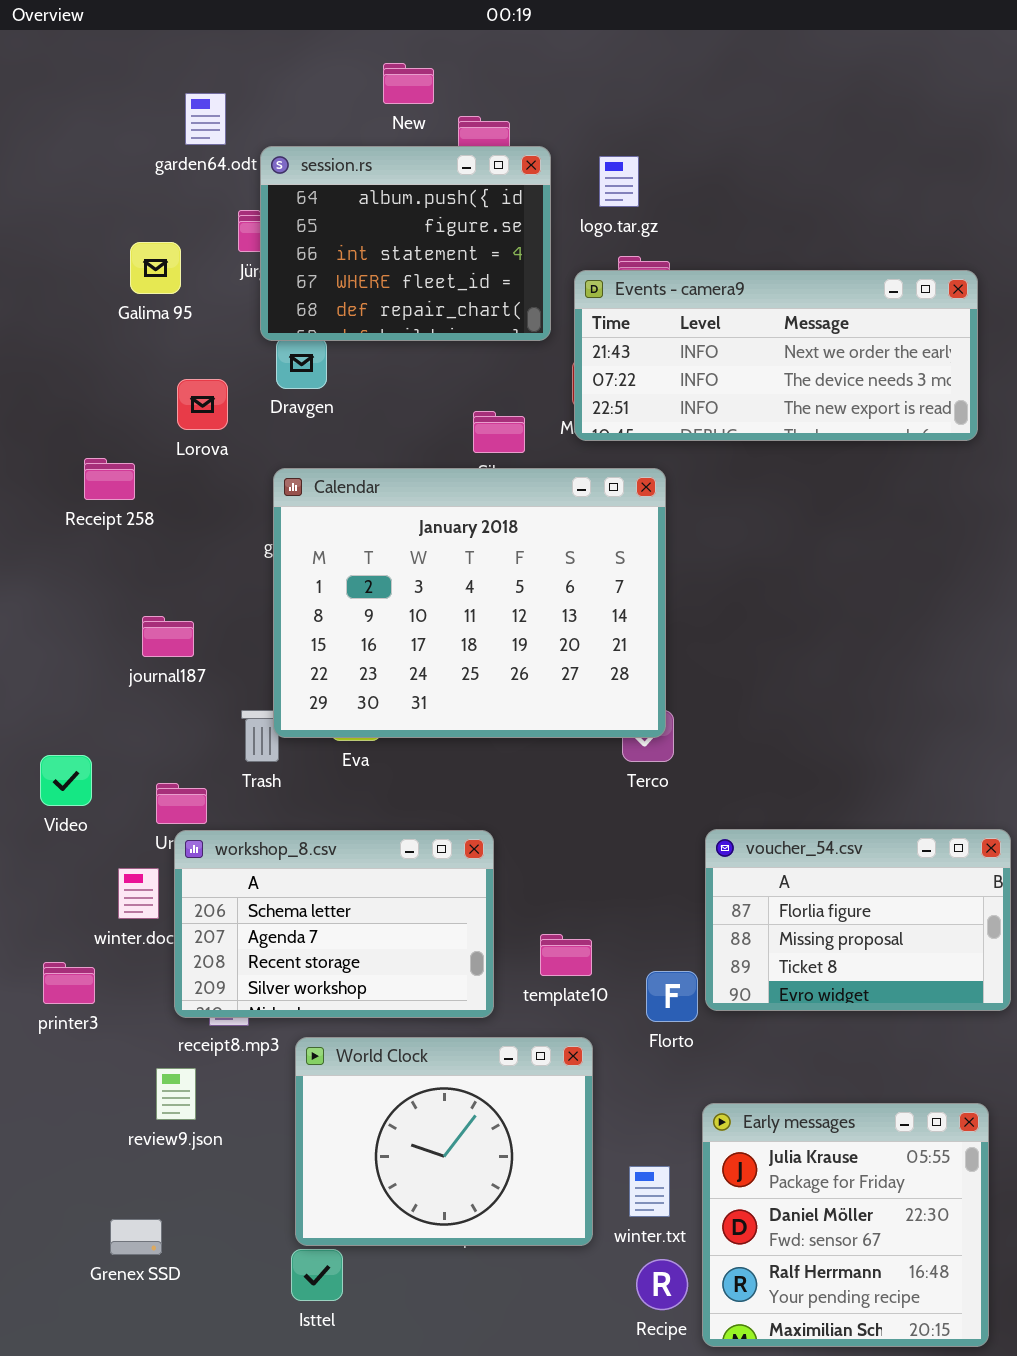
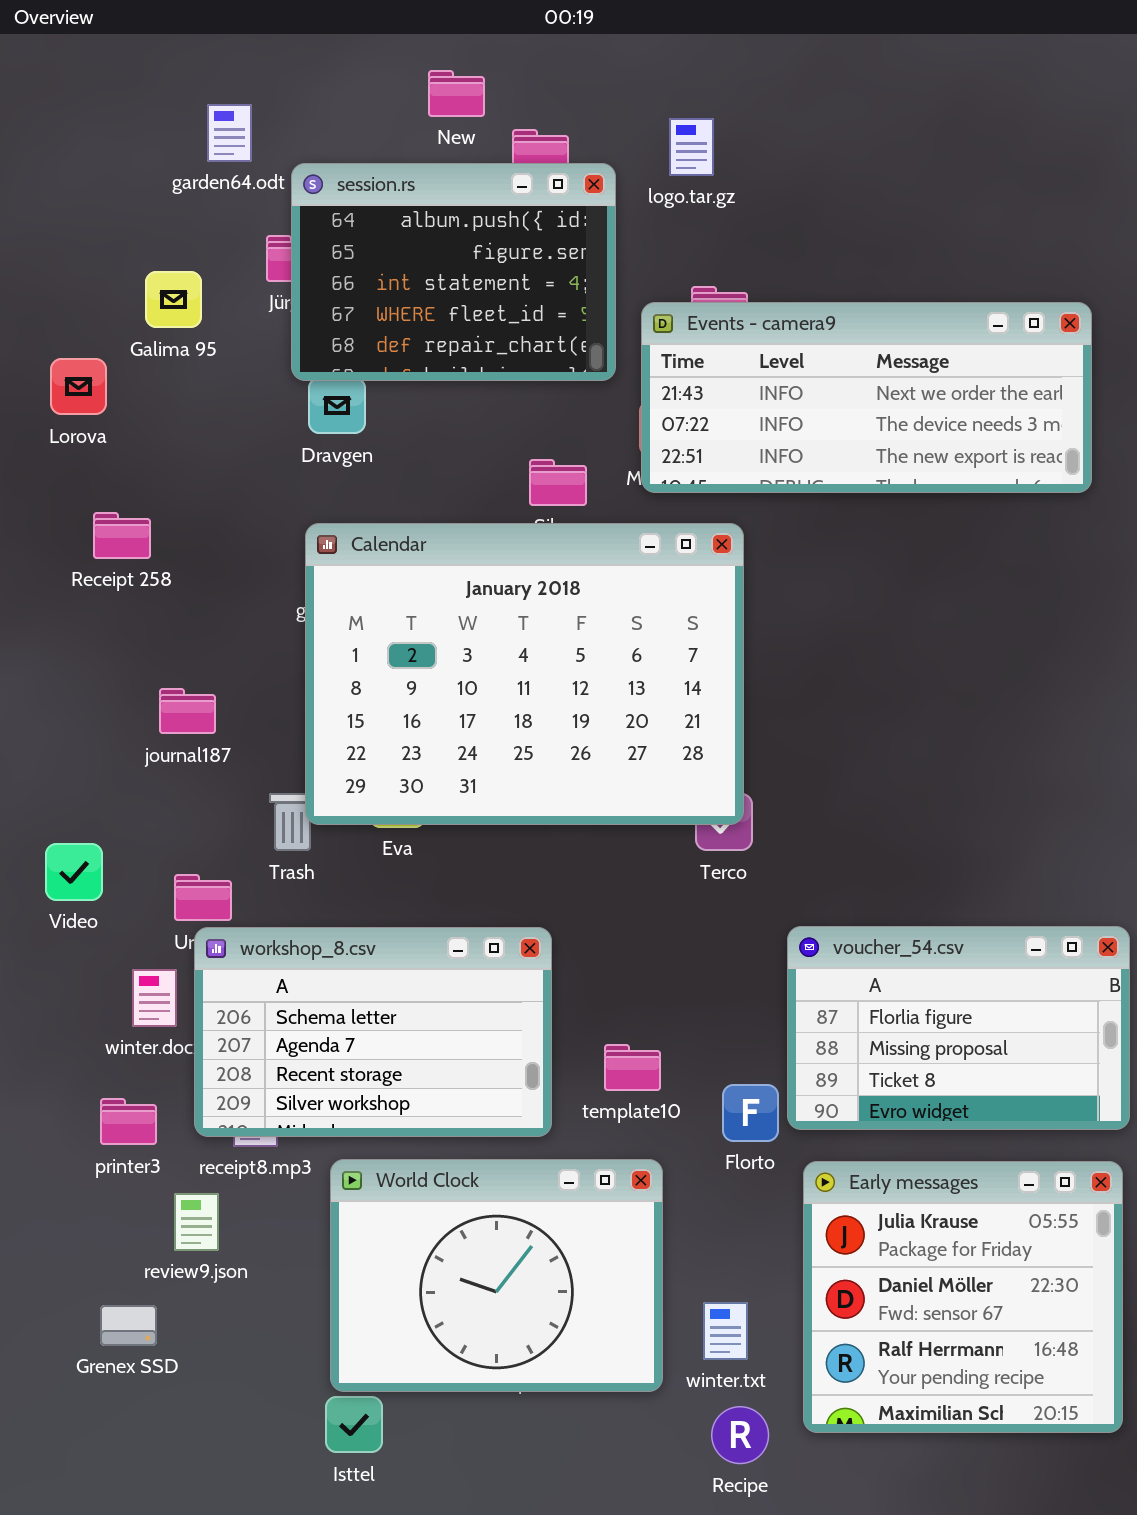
logo.tar.gz: [599,156,639,207] -> [669,118,714,176], moved
Lorova: [177,379,228,430] -> [50,358,107,415], moved
printer3: [43,962,95,1004] -> [100,1098,157,1145], moved
Early messages: [702,1103,989,1347] -> [803,1161,1123,1433], moved
Grenex SSD: [110,1219,162,1255] -> [100,1305,157,1346], moved

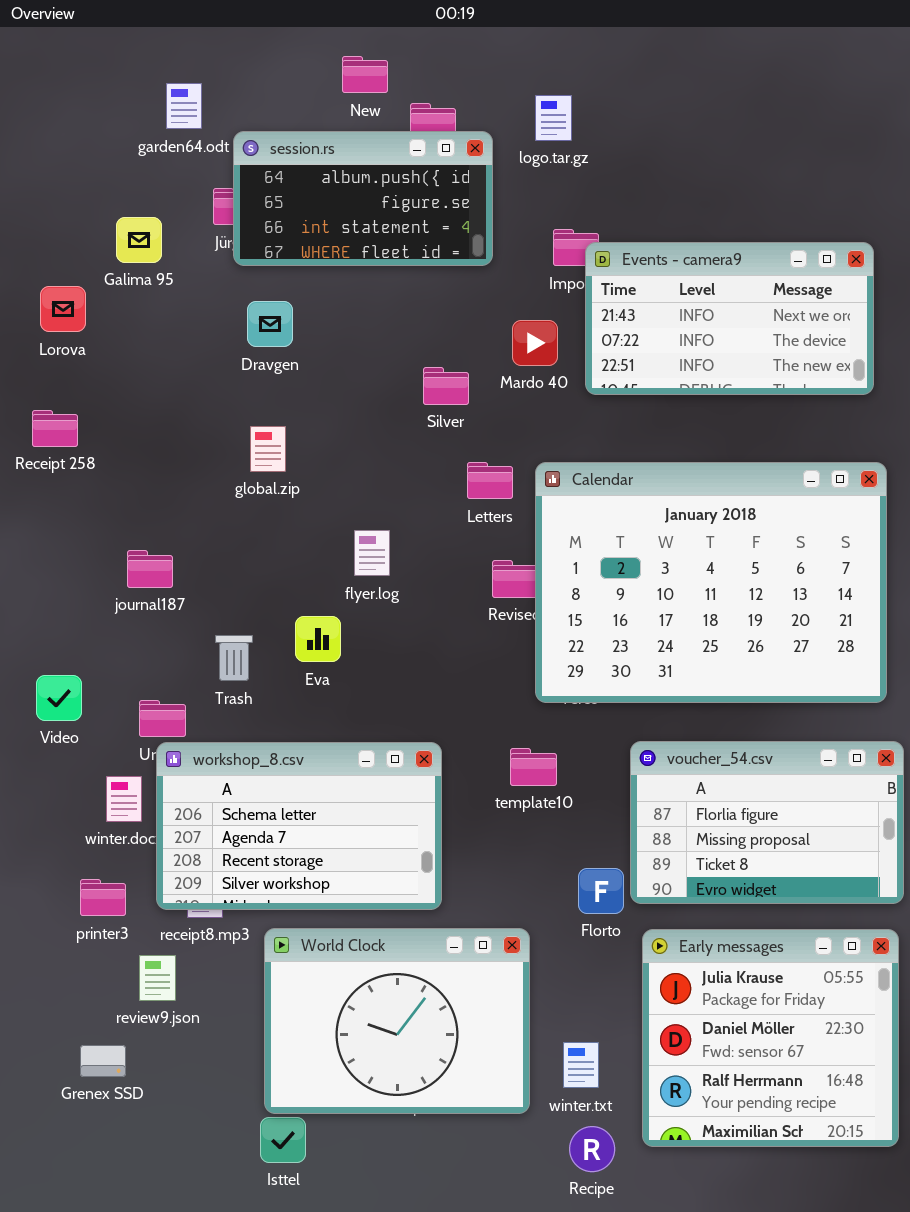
session.rs: [291,163,616,381] -> [233,131,493,266], resized
Events - camera9: [641,302,1092,493] -> [585,242,874,395], resized
Receipt 258: [93,512,151,559] -> [32,410,78,447], moved
Calendar: [305,523,744,825] -> [535,462,887,703], moved
template10: [604,1044,661,1091] -> [510,748,557,786], moved

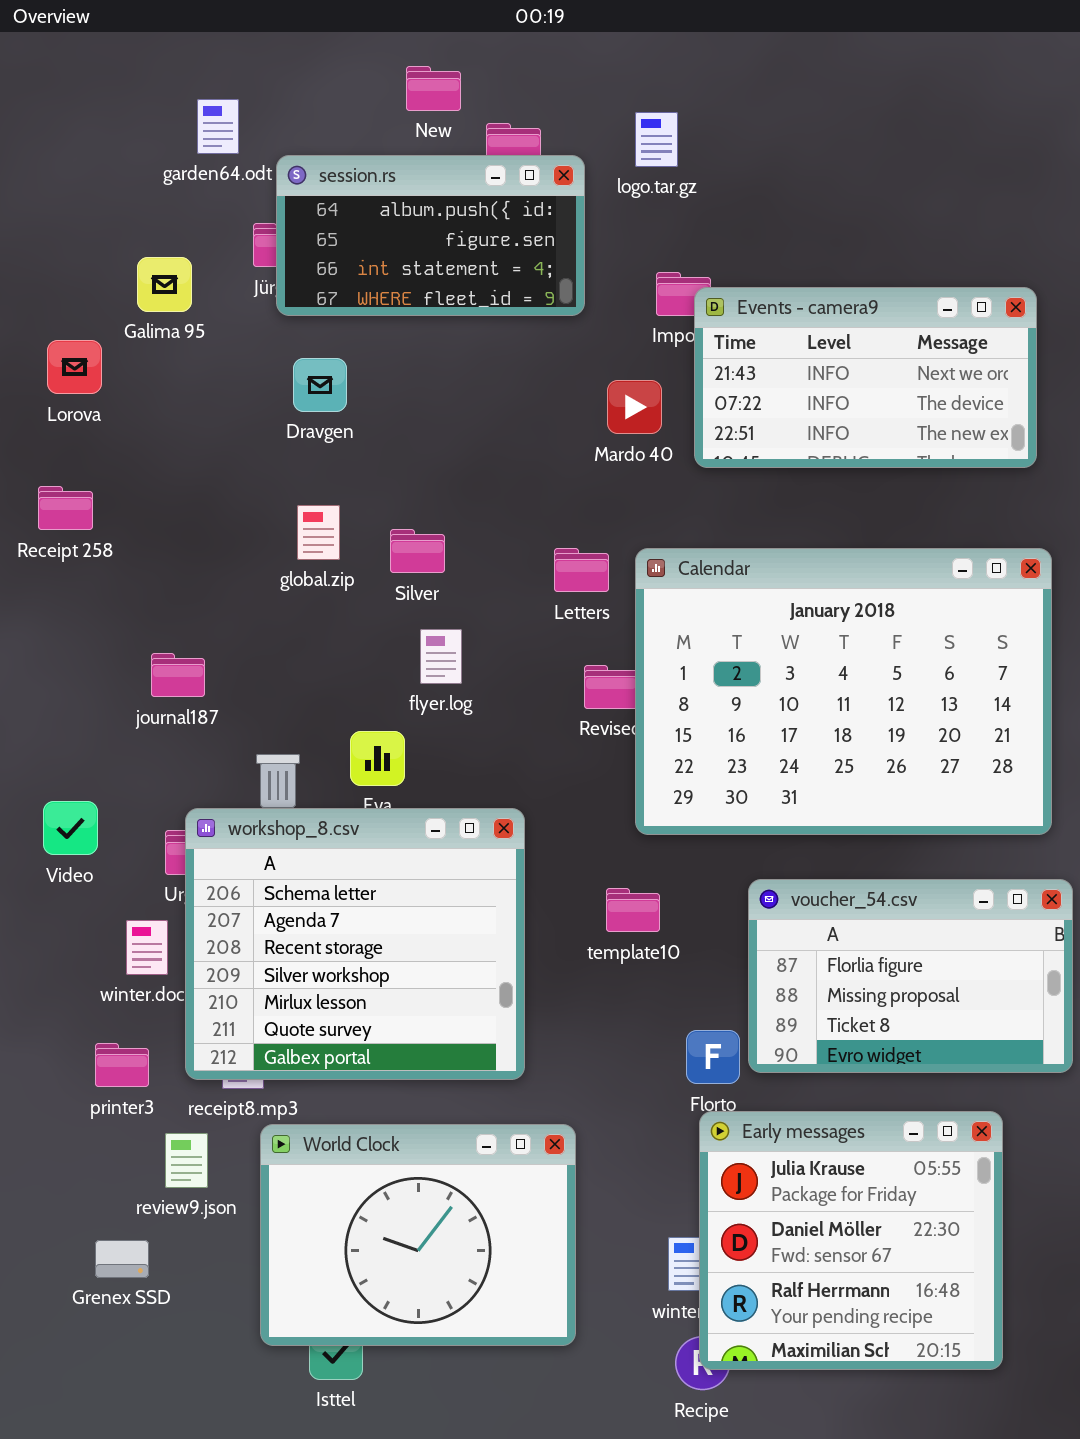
Silver: [423,367,469,405] -> [390,529,445,573], moved
workshop_8.csv: [156,742,442,910] -> [185,808,525,1080], resized
World Clock: [264,928,530,1114] -> [260,1124,576,1346], moved
Early messages: [642,929,899,1147] -> [699,1111,1003,1370], moved

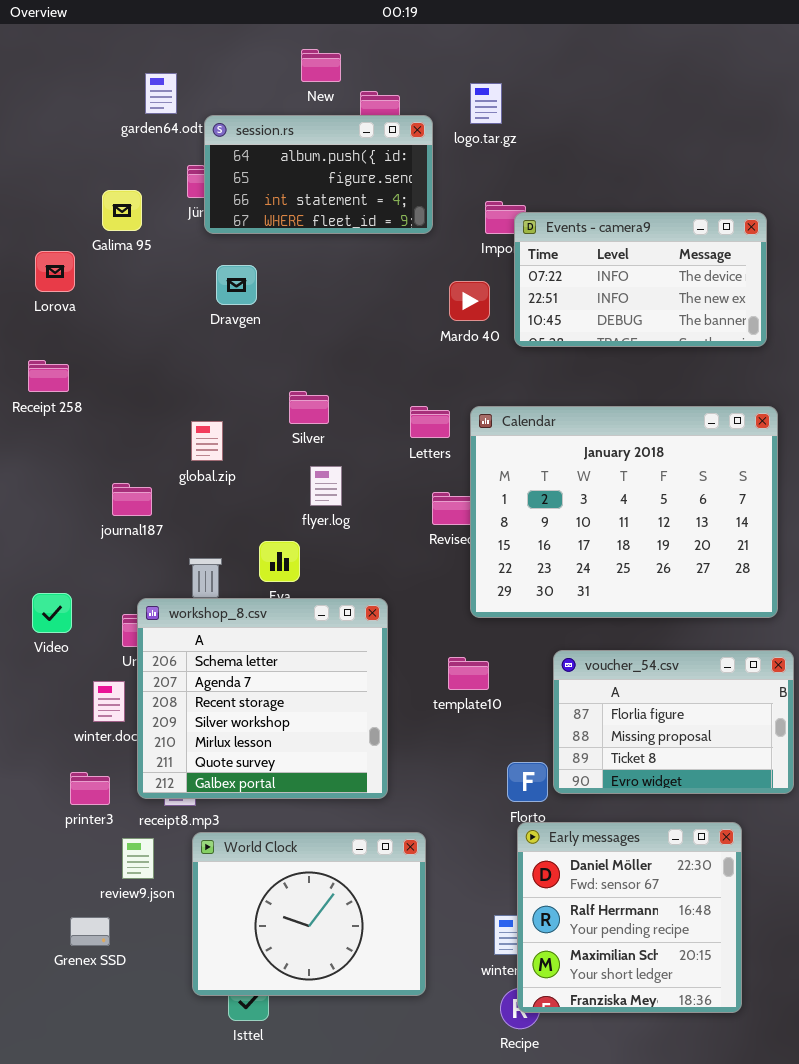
Events - camera9: [694,287,1037,468] -> [514,212,767,347], scrolled down 1 row
global.zip: [297,505,340,560] -> [191,421,223,461], moved
Early messages: [699,1111,1003,1370] -> [517,822,742,1013], scrolled down 1 row

